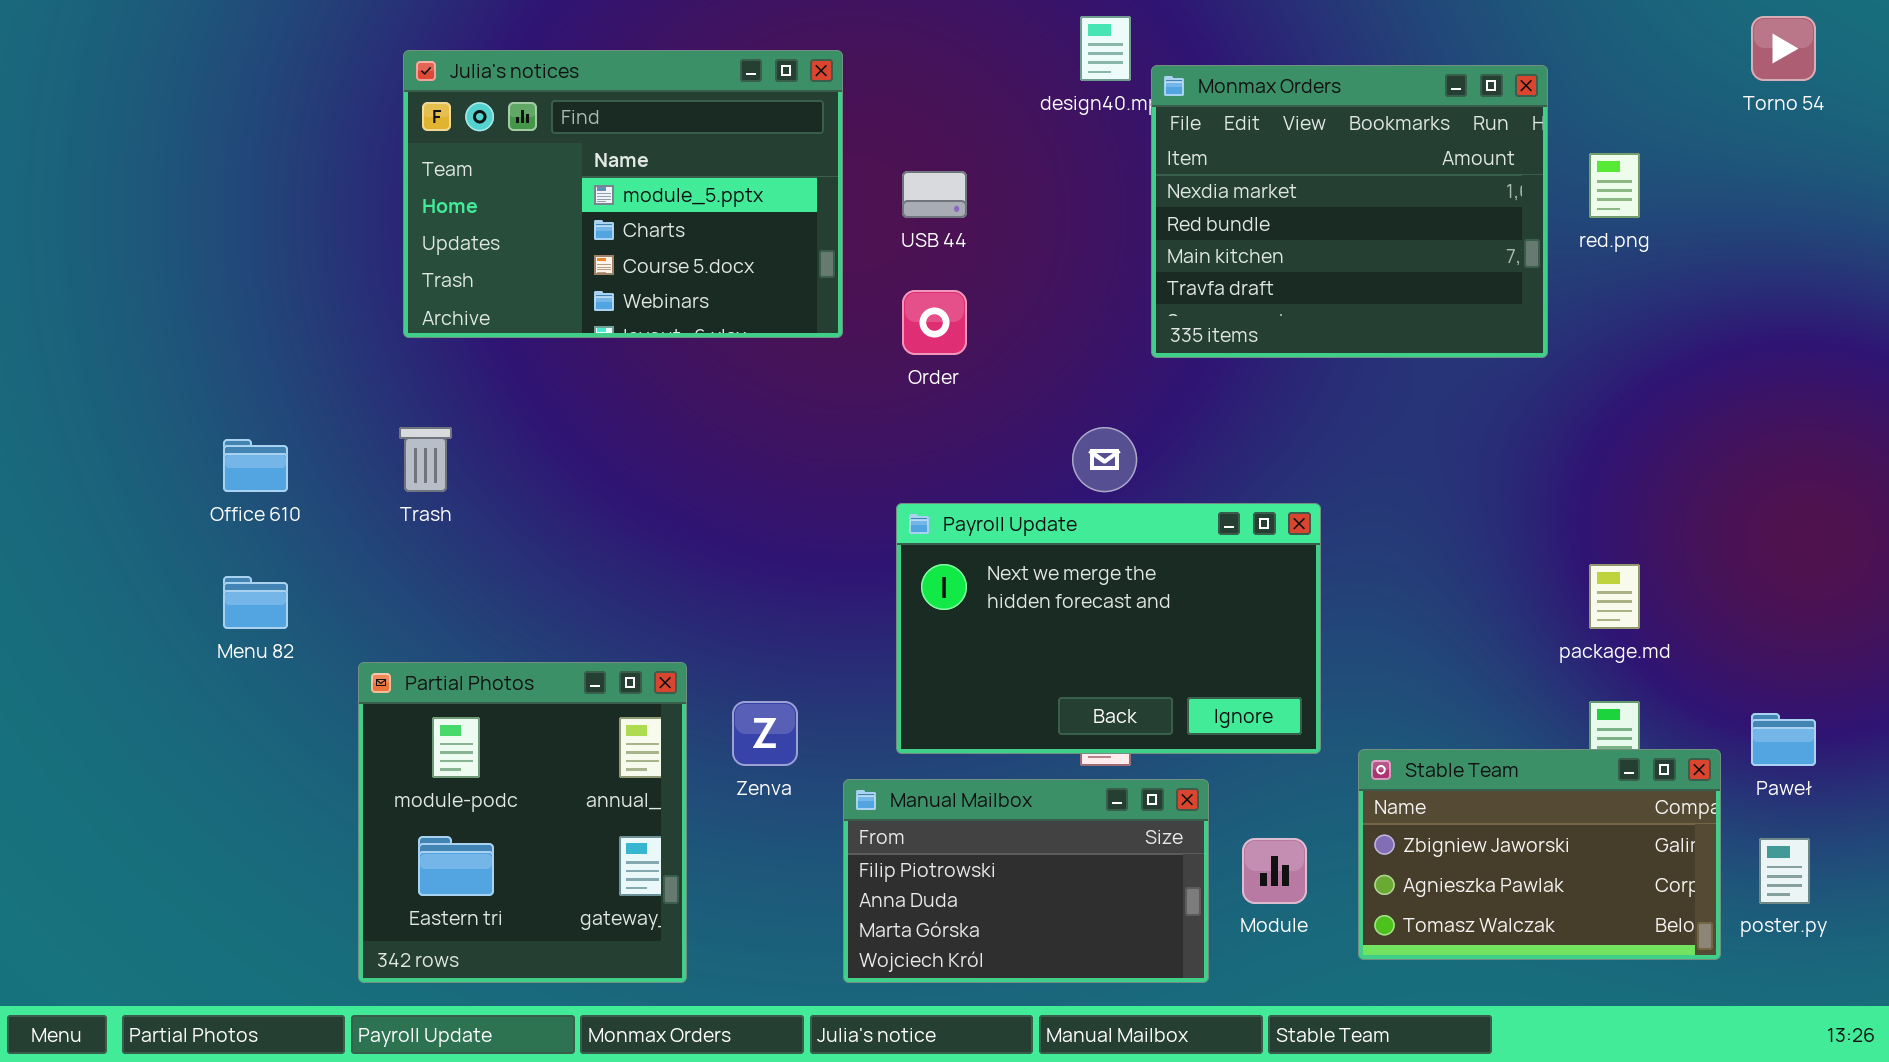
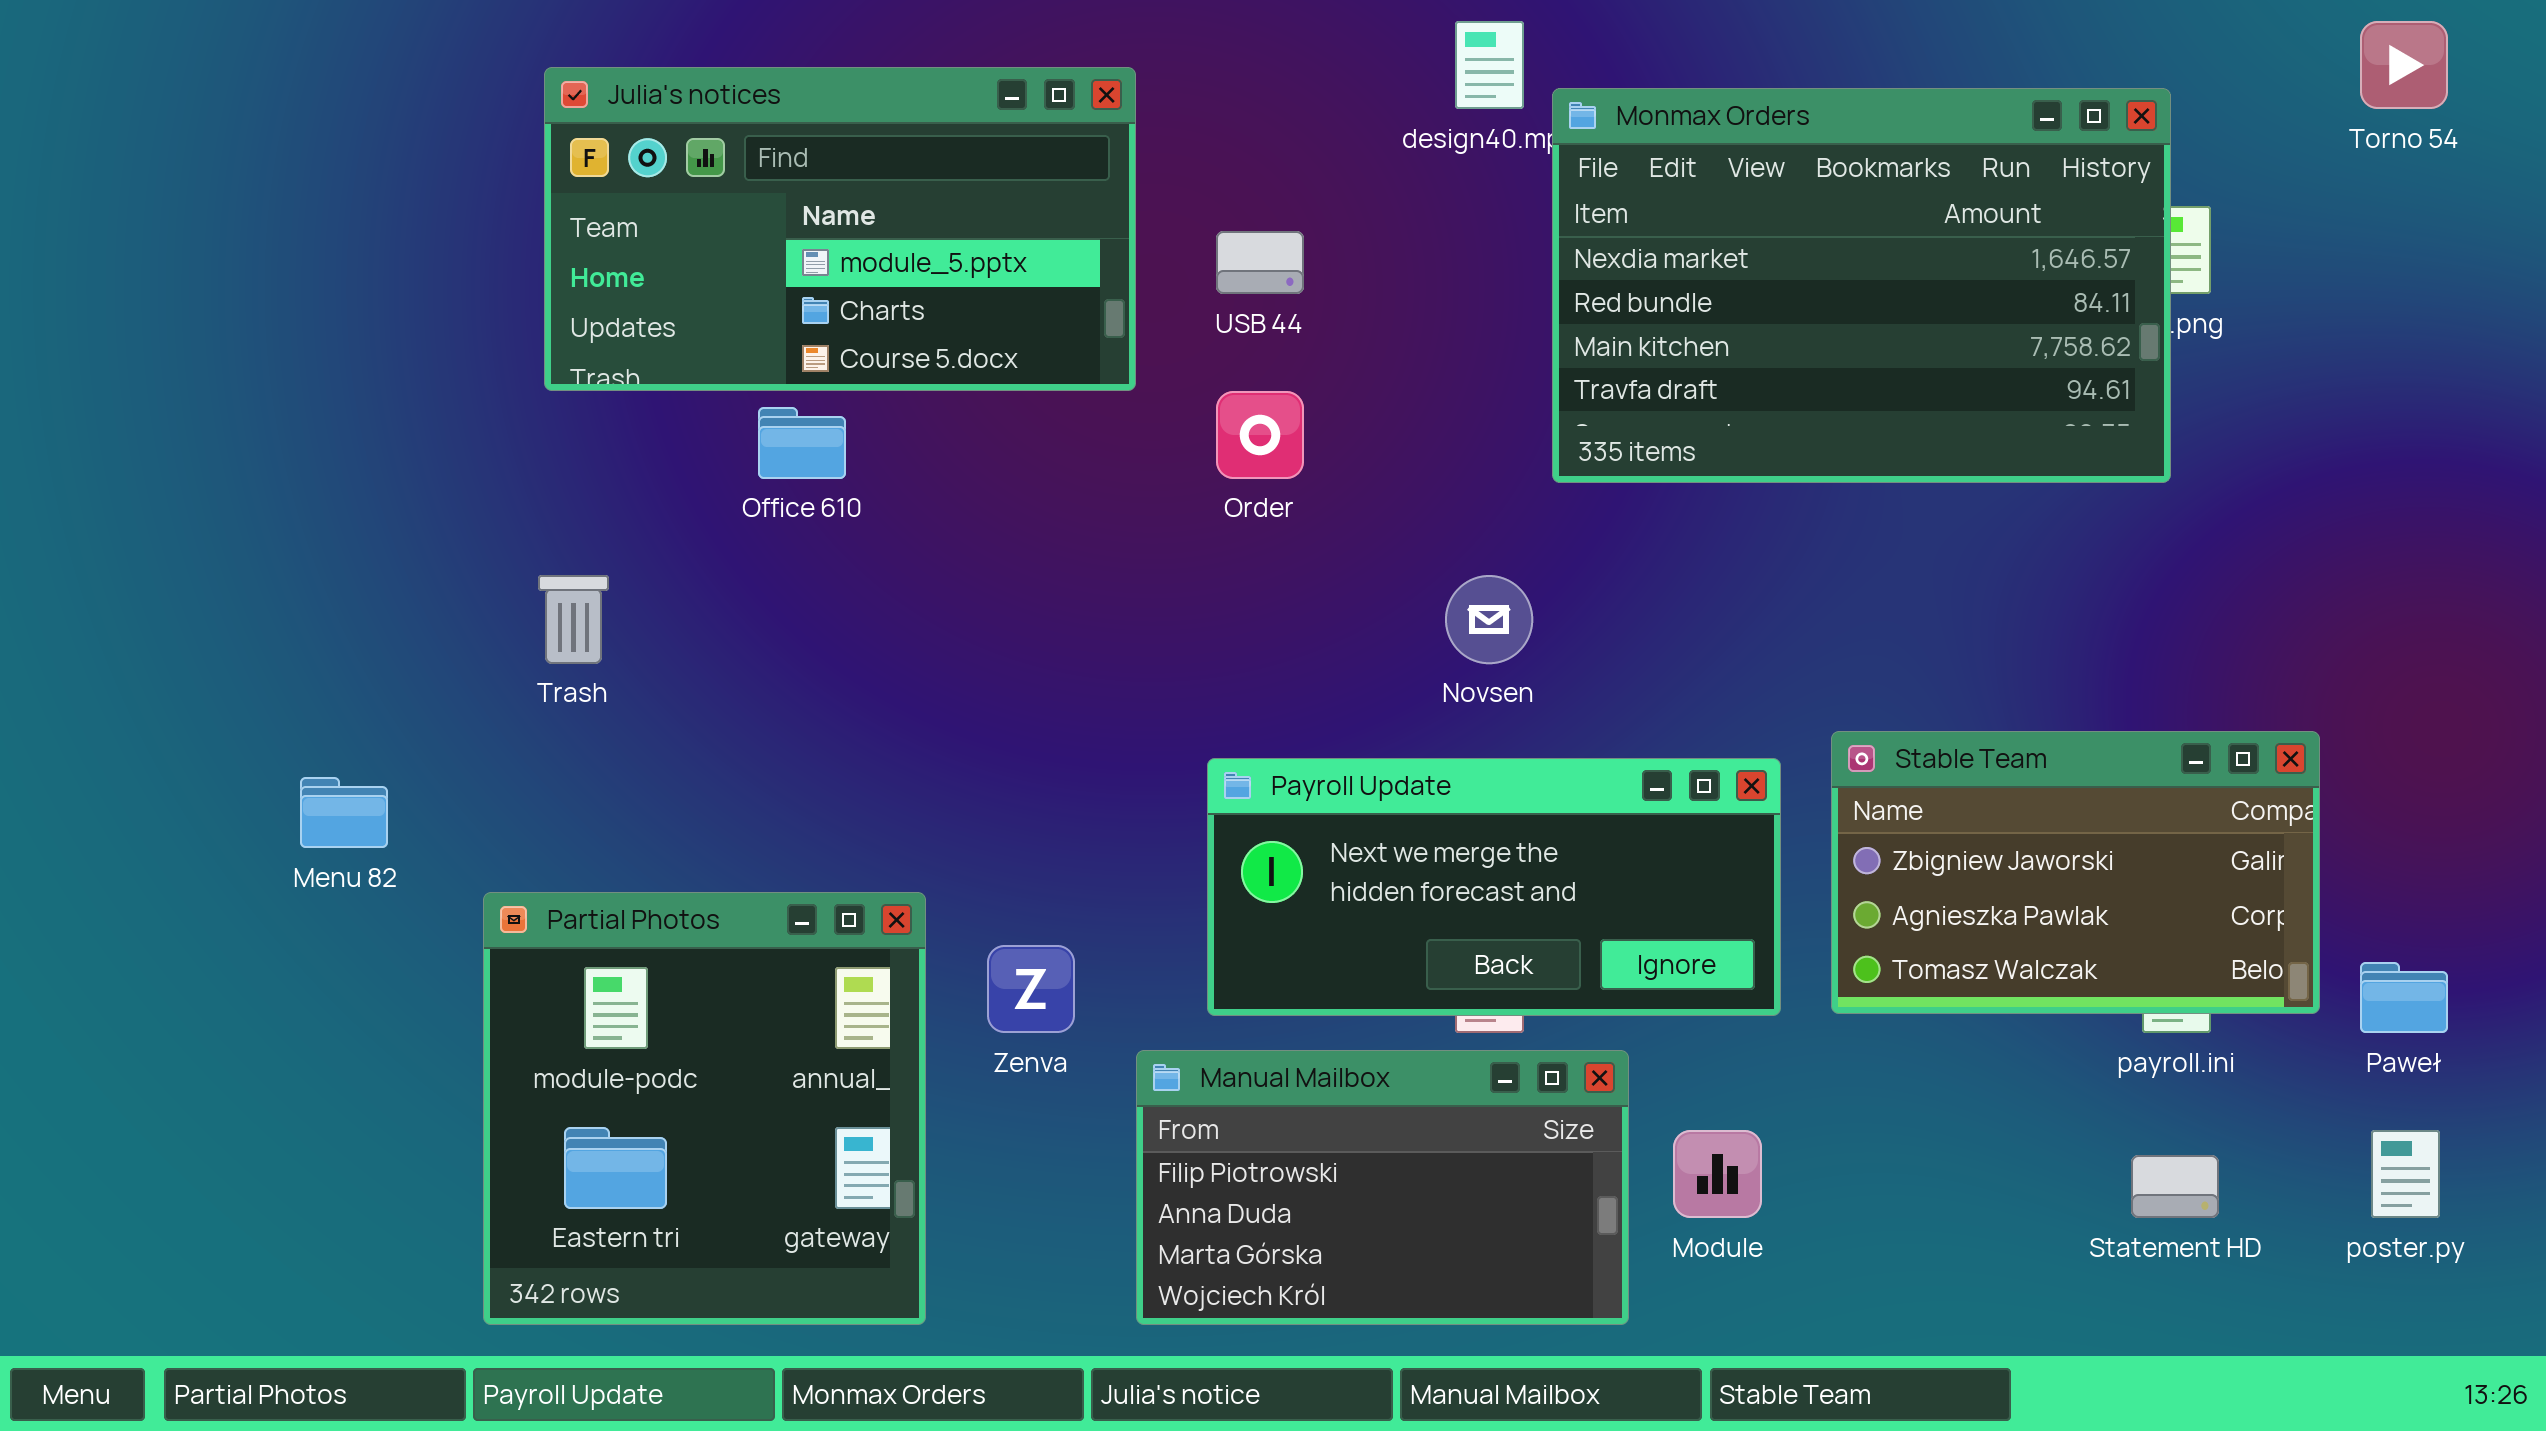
Julia's notices: [403,50,843,338] -> [544,67,1136,391], resized
Monmax Orders: [1151,65,1548,358] -> [1552,88,2171,483], resized
Office 610: [223,439,288,492] -> [758,407,846,479], moved
Payroll Update: [896,503,1321,754] -> [1207,758,1781,1016], resized
Stable Team: [1358,749,1721,960] -> [1831,731,2320,1014], moved

